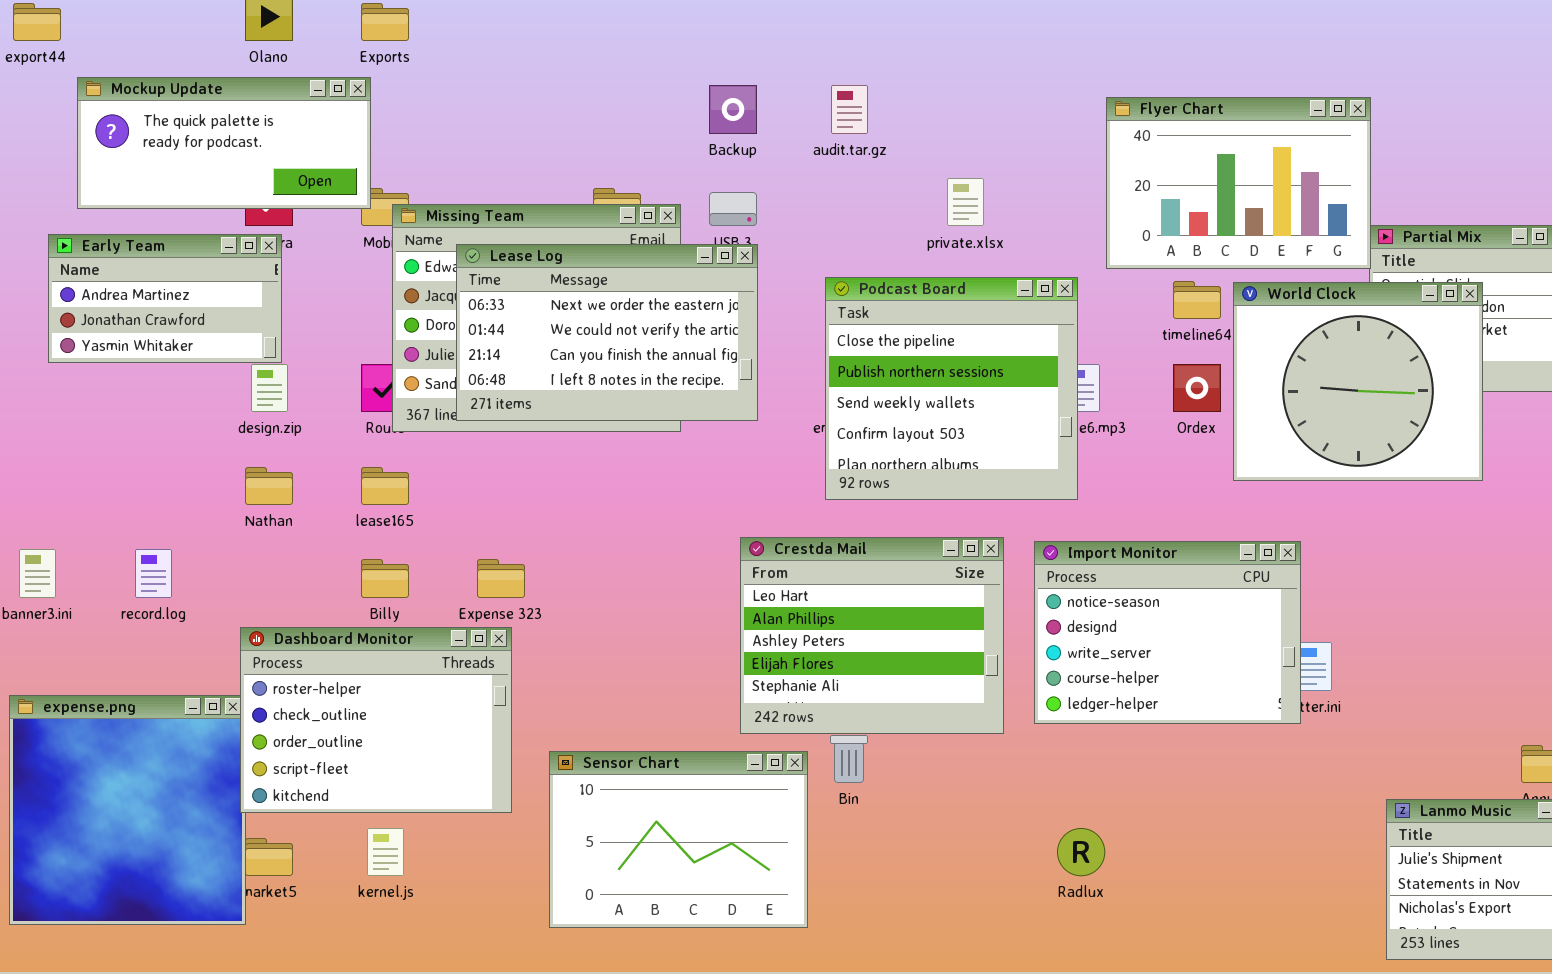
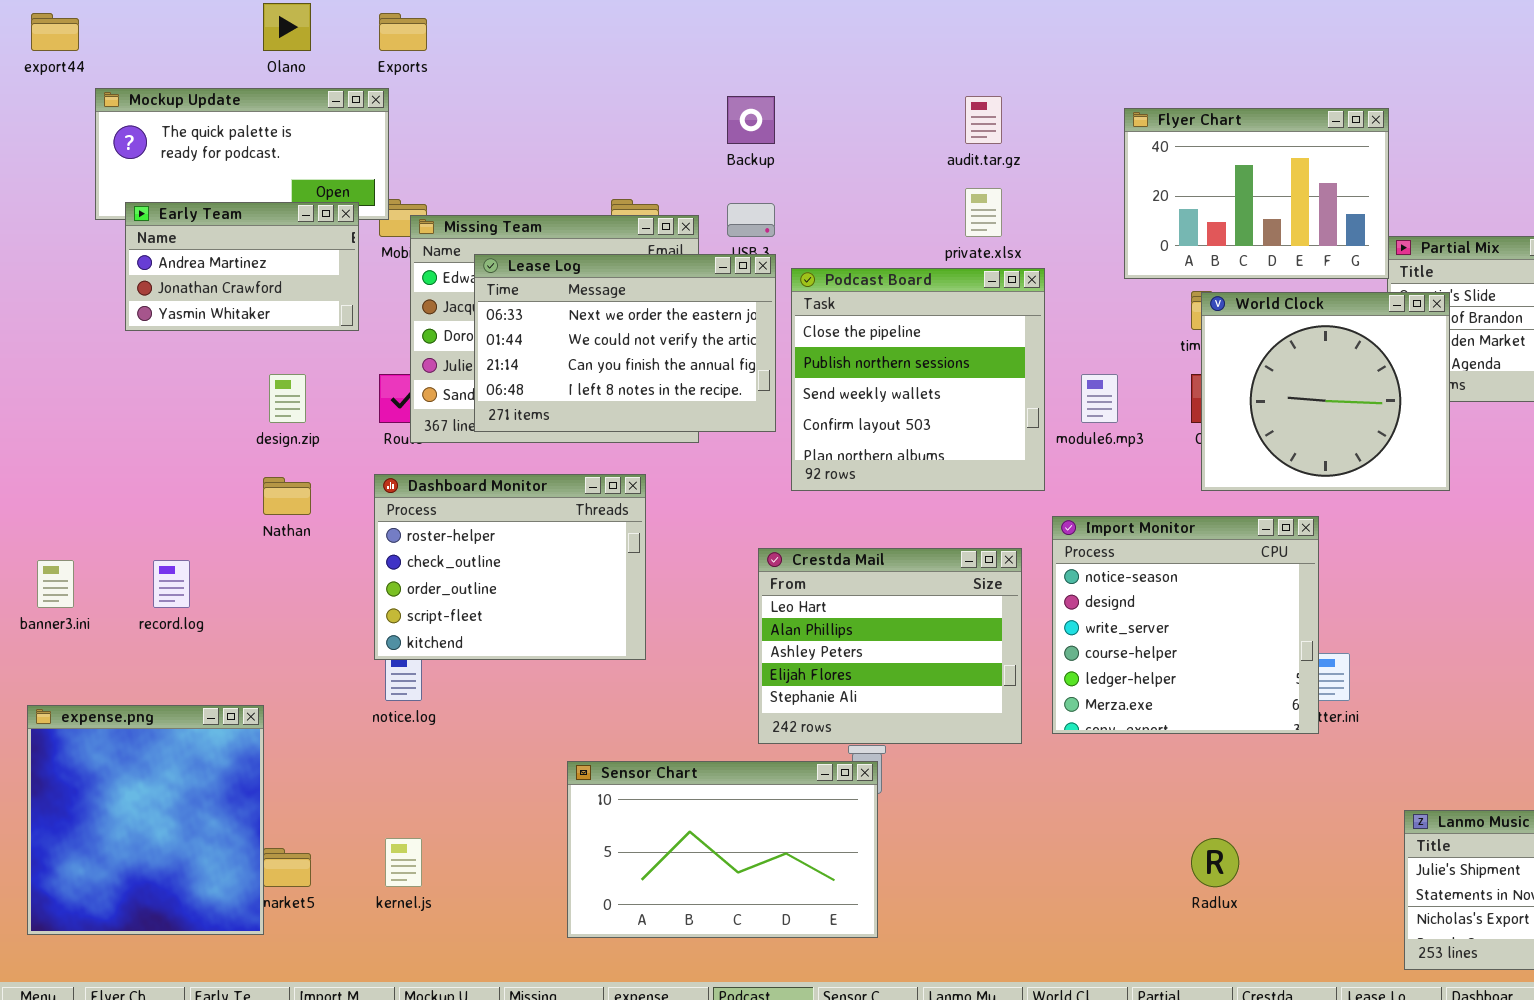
audit.tar.gz: [831,85,868,134] -> [965,96,1002,144], moved
Early Team: [48,234,282,363] -> [125,202,359,331], moved
Podcast Board: [825,277,1078,500] -> [791,268,1045,491], moved
World Clock: [1233,282,1483,481] -> [1201,292,1450,491], moved
Import Monitor: [1034,541,1301,724] -> [1052,516,1319,734], resized
Dashboard Monitor: [240,627,512,813] -> [374,474,646,660], moved
Sensor Chart: [549,751,808,928] -> [567,761,878,938], resized
Radlux: [1057,828,1105,876] -> [1191,838,1239,887], moved

